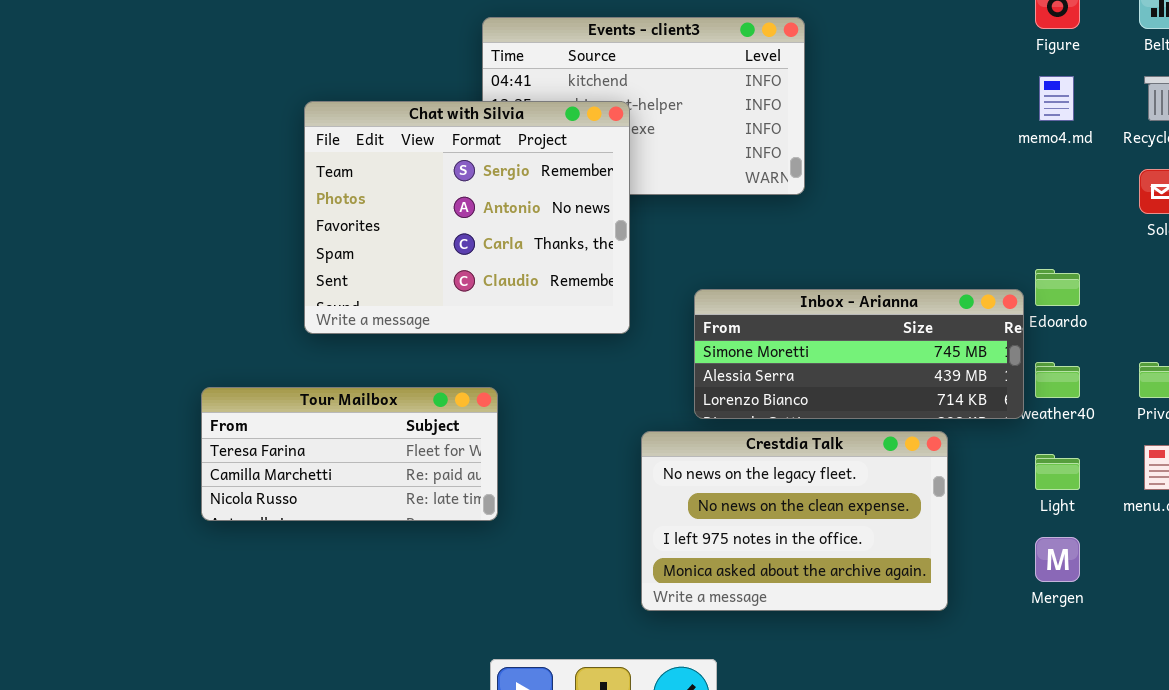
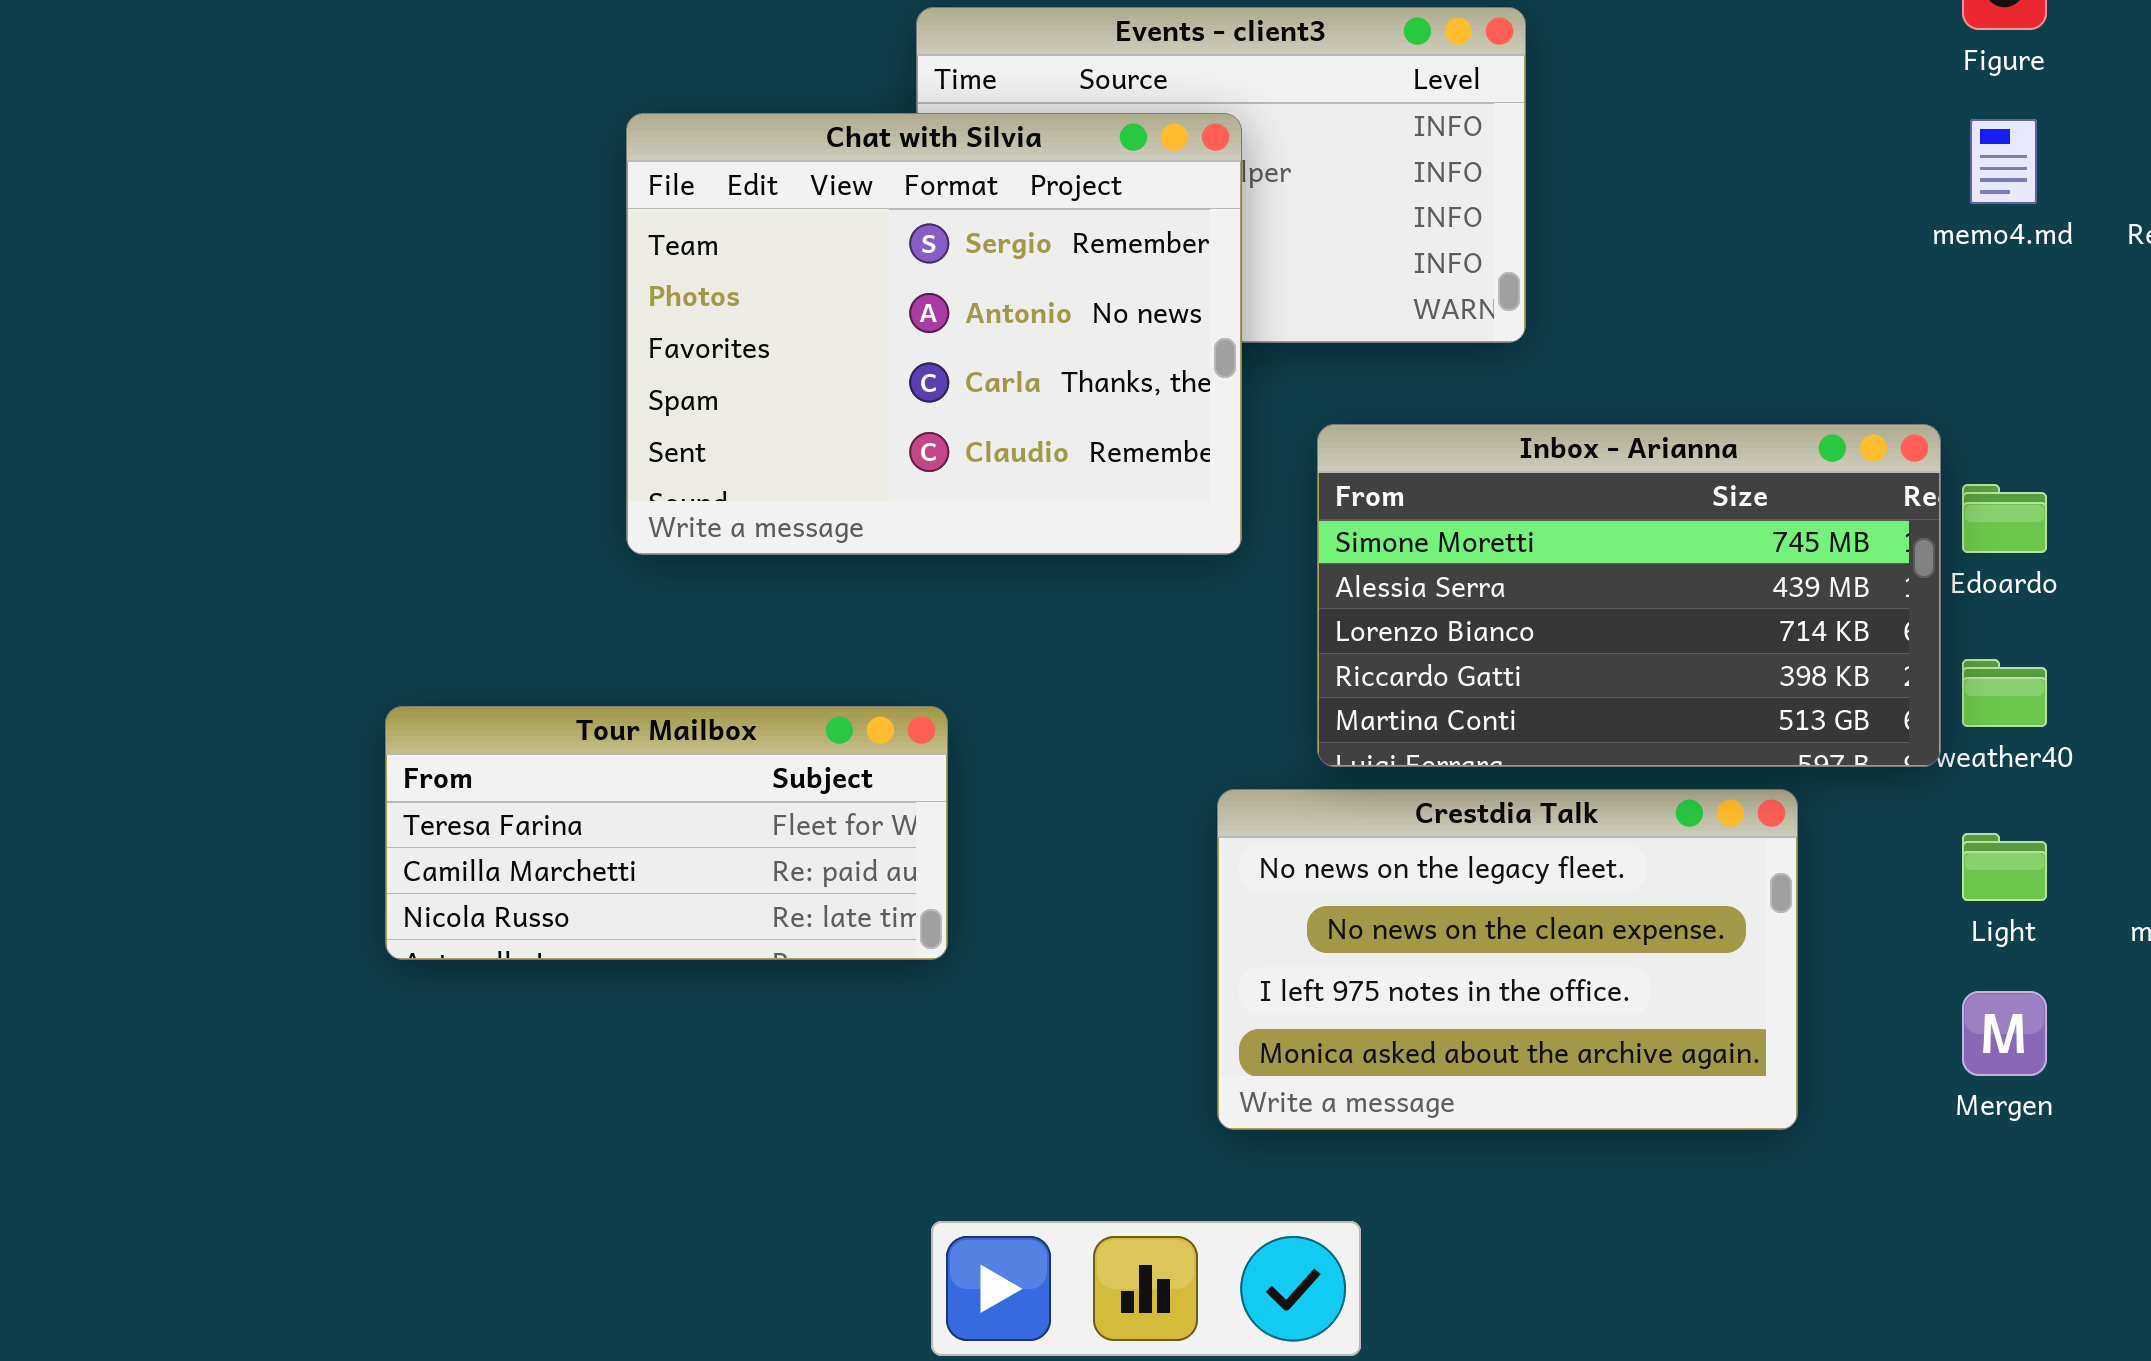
Chat with Silvia: [304,101,630,334] -> [626,113,1242,555], moved
Inbox - Arianna: [694,289,1024,419] -> [1317,424,1941,767], resized

